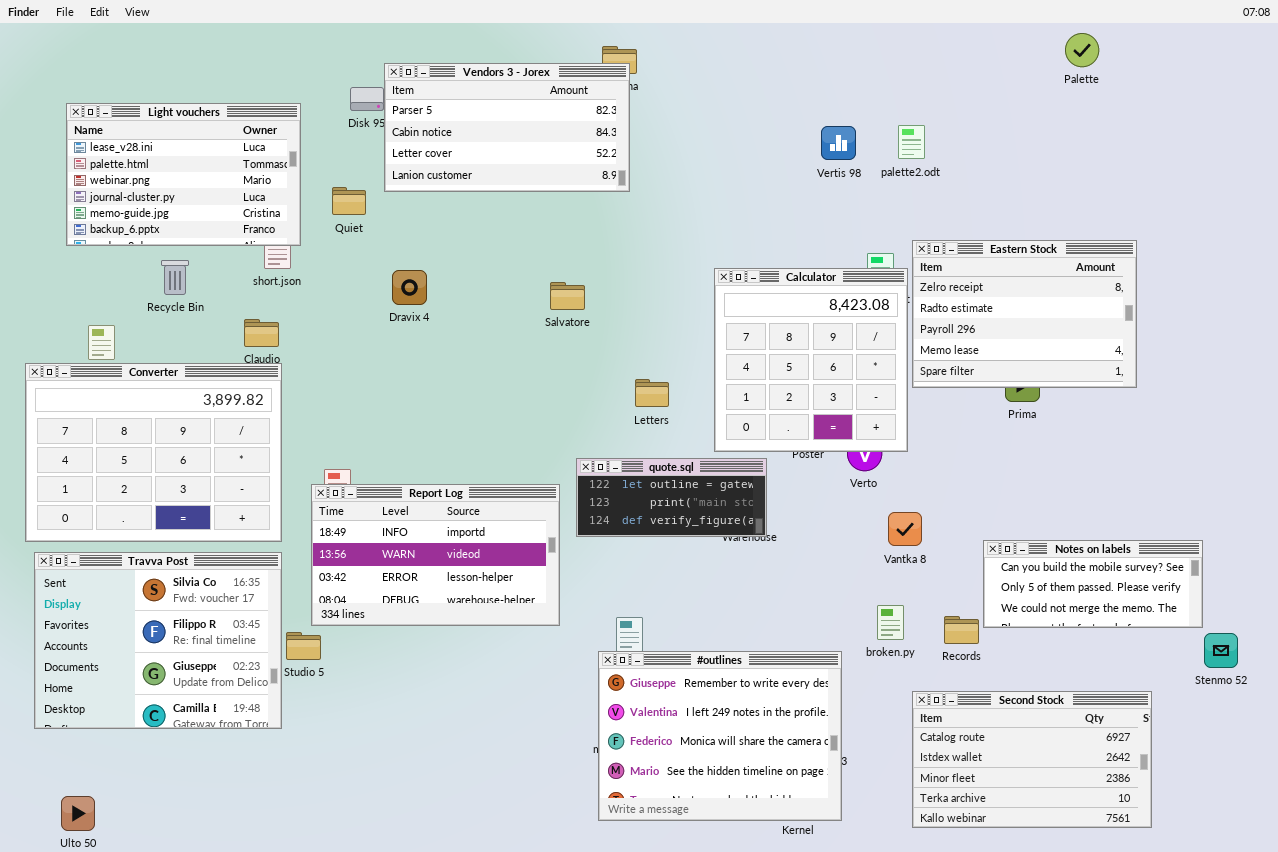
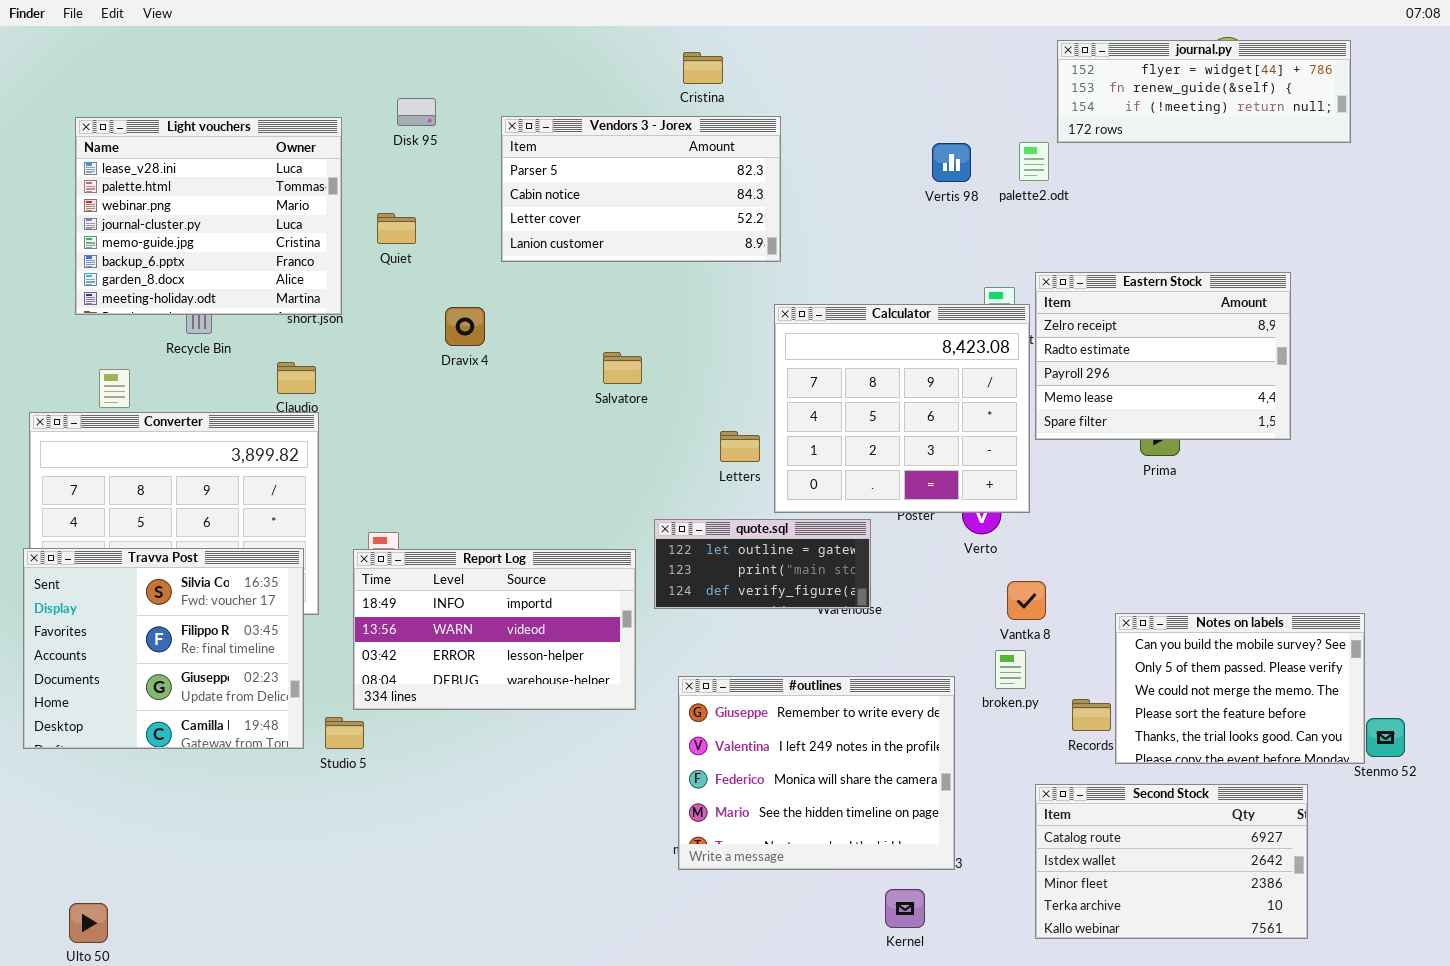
journal.py: none -> [1057,40,1351,143], opened
Vendors 3 - Jorex: [384,63,630,192] -> [501,116,781,262], moved
Light vouchers: [66,103,301,246] -> [75,117,342,315], resized
Calculator: [714,268,908,452] -> [774,304,1030,513], resized
Salvatore: [550,282,585,310] -> [603,352,642,384], moved
Notes on labels: [983,540,1203,628] -> [1115,613,1365,764], resized
Travva Post: [34,552,282,729] -> [23,548,304,749], moved
broken.py: [877,605,904,640] -> [995,650,1026,689], moved
#outlines: [598,651,842,821] -> [678,676,955,870], moved

